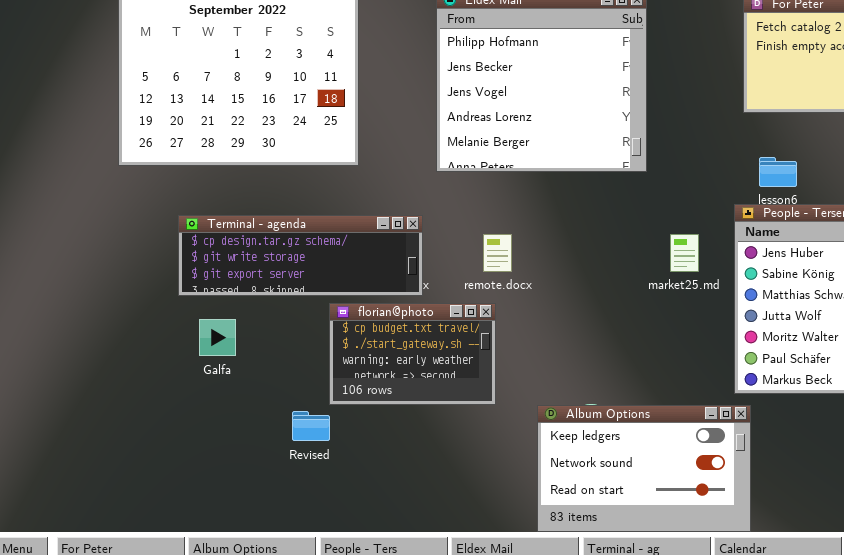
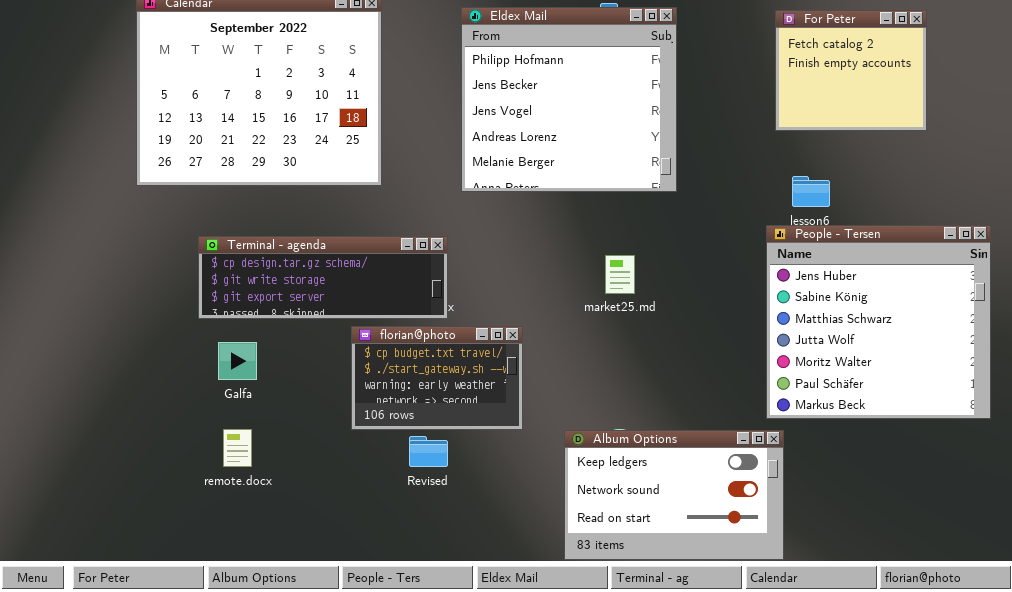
remote.docx: [483,234,512,272] -> [223,429,252,467], moved
market25.md: [670,234,699,272] -> [605,255,635,294], moved
Revised: [292,411,330,441] -> [409,436,448,467], moved

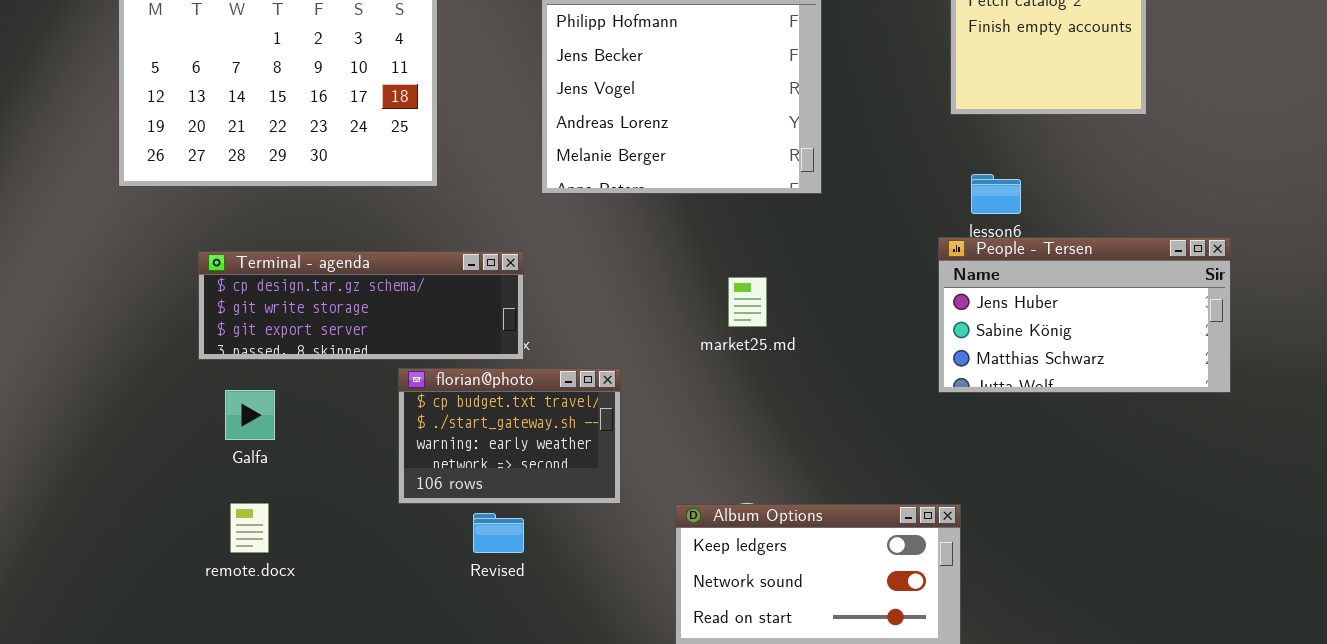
People - Tersen: [766,225,991,419] -> [938,237,1231,393], resized

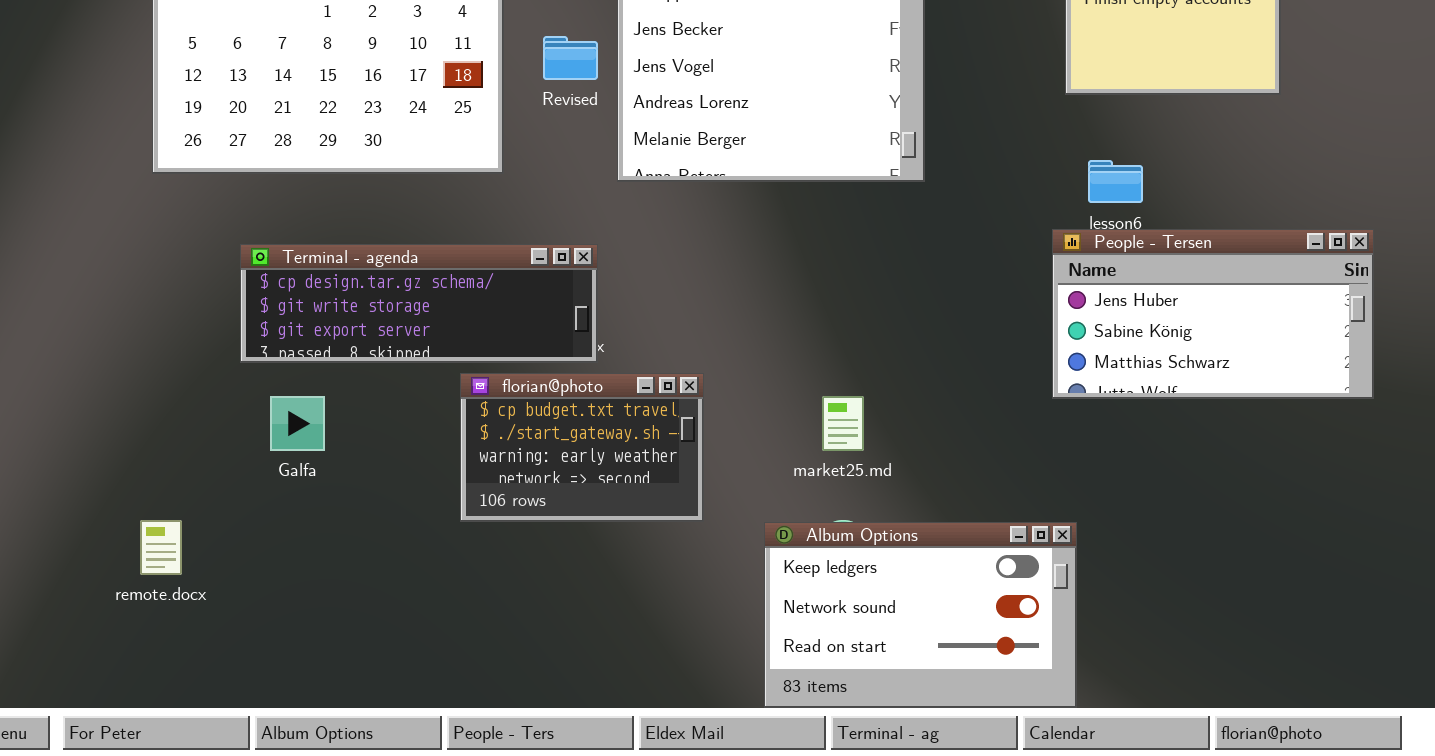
market25.md: [728,277,767,327] -> [822,396,864,451], moved
remote.docx: [230,503,269,553] -> [140,520,182,575], moved
Revised: [473,513,524,553] -> [543,36,598,80], moved

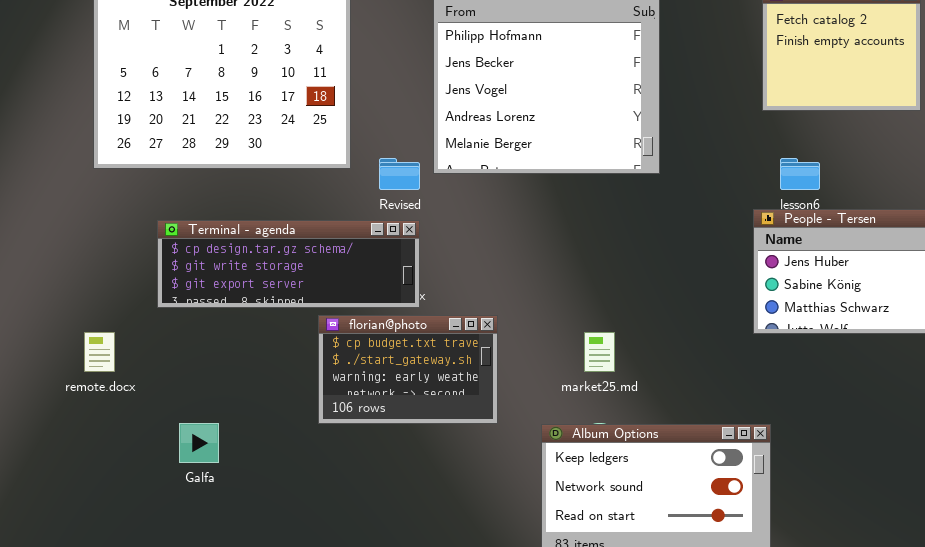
Revised: [543,36,598,80] -> [379,158,420,190], moved
Galfa: [270,396,325,451] -> [179,423,219,463], moved
remote.docx: [140,520,182,575] -> [84,332,115,372], moved

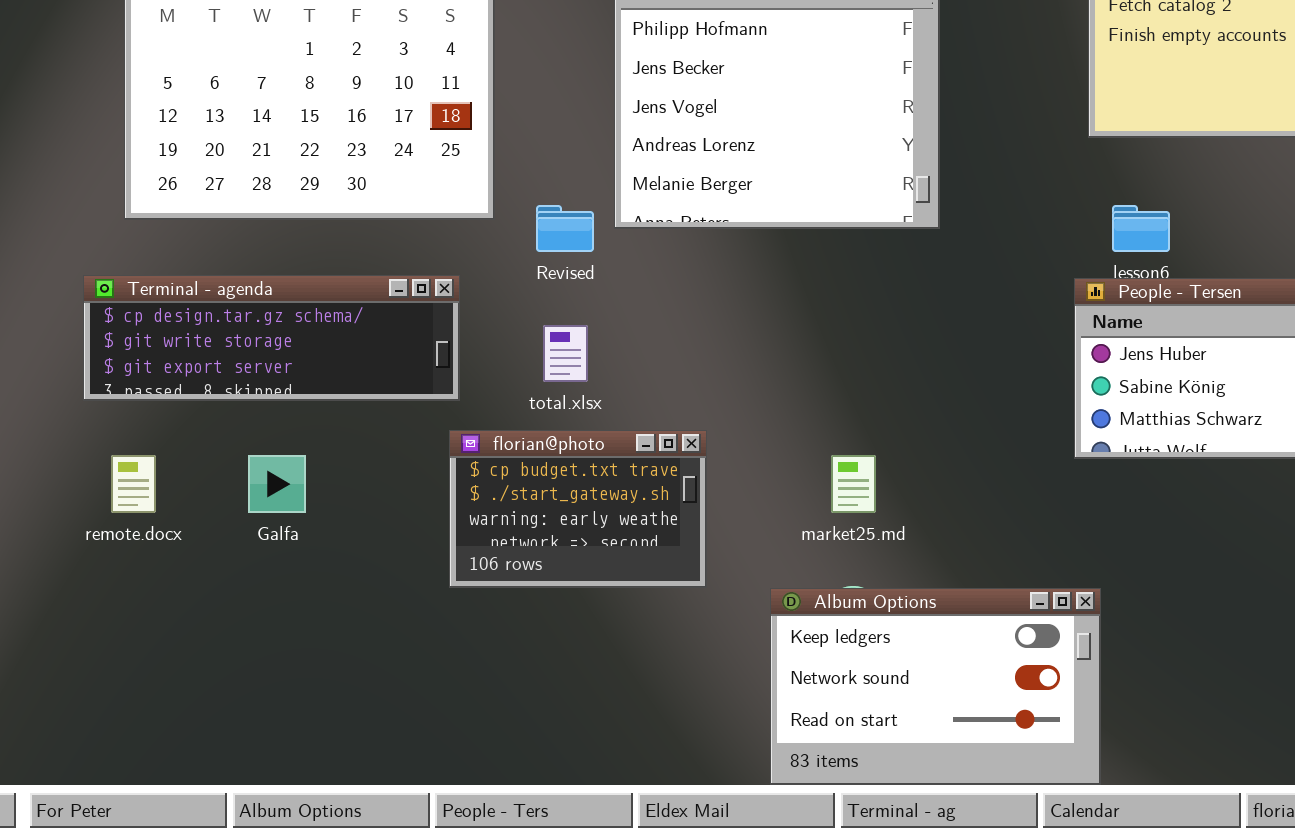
Terminal - agenda: [157,220,420,308] -> [83,275,460,401], moved
Galfa: [179,423,219,463] -> [248,455,306,513], moved

